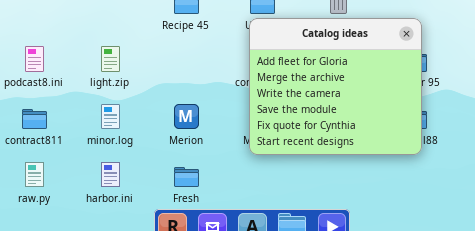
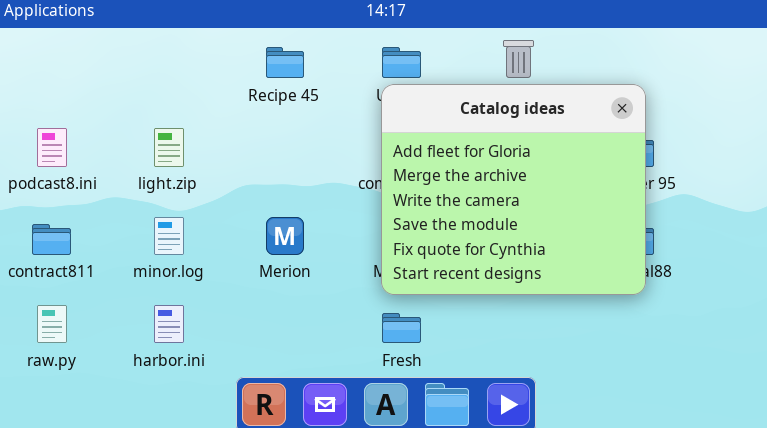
Fresh: [174,167,199,187] -> [382,313,421,343], moved

